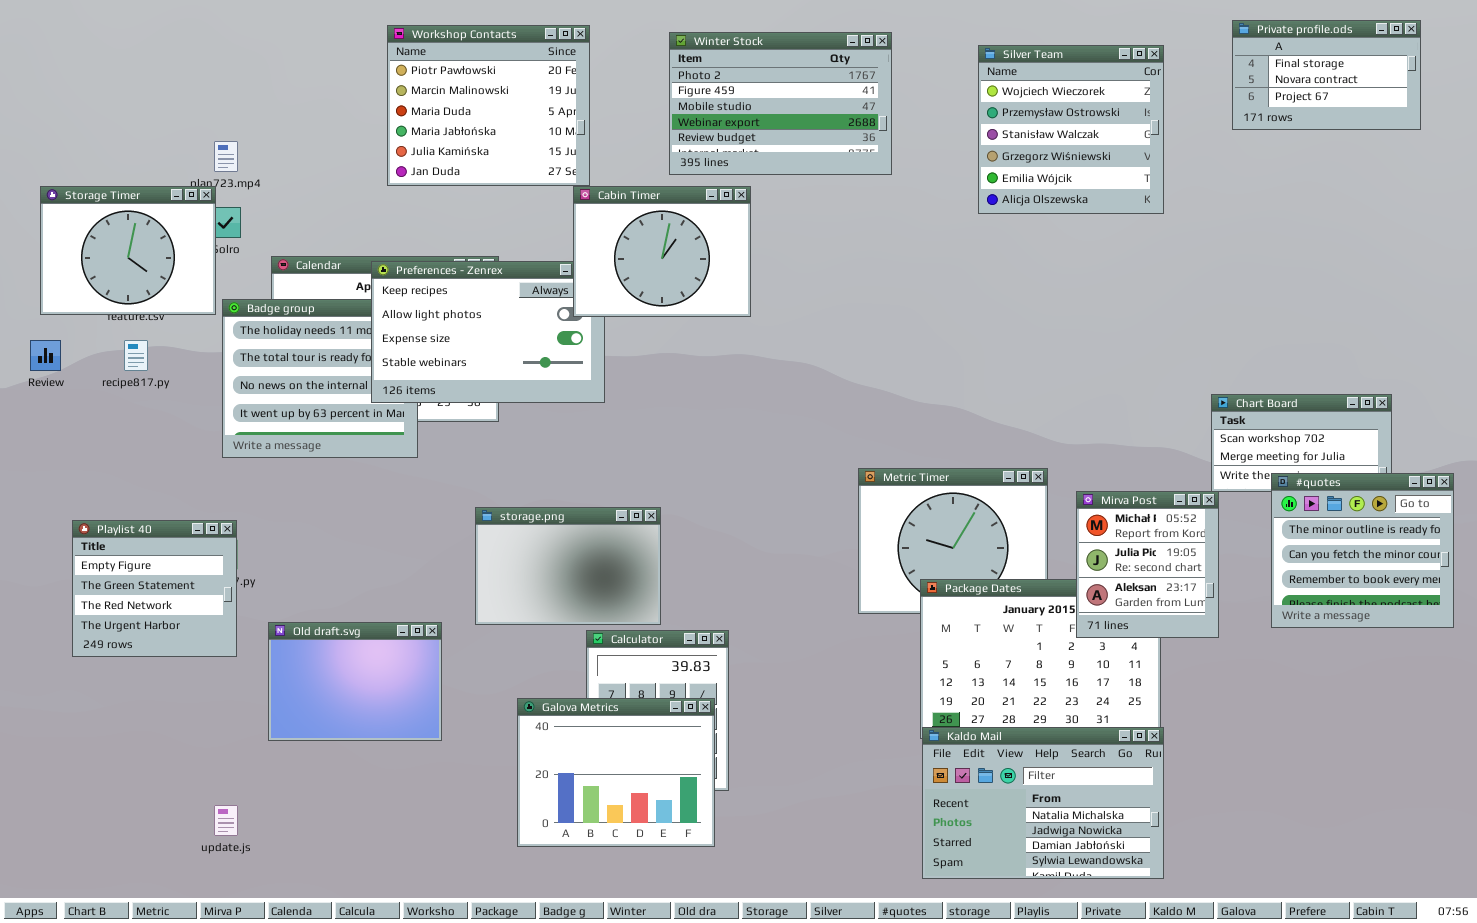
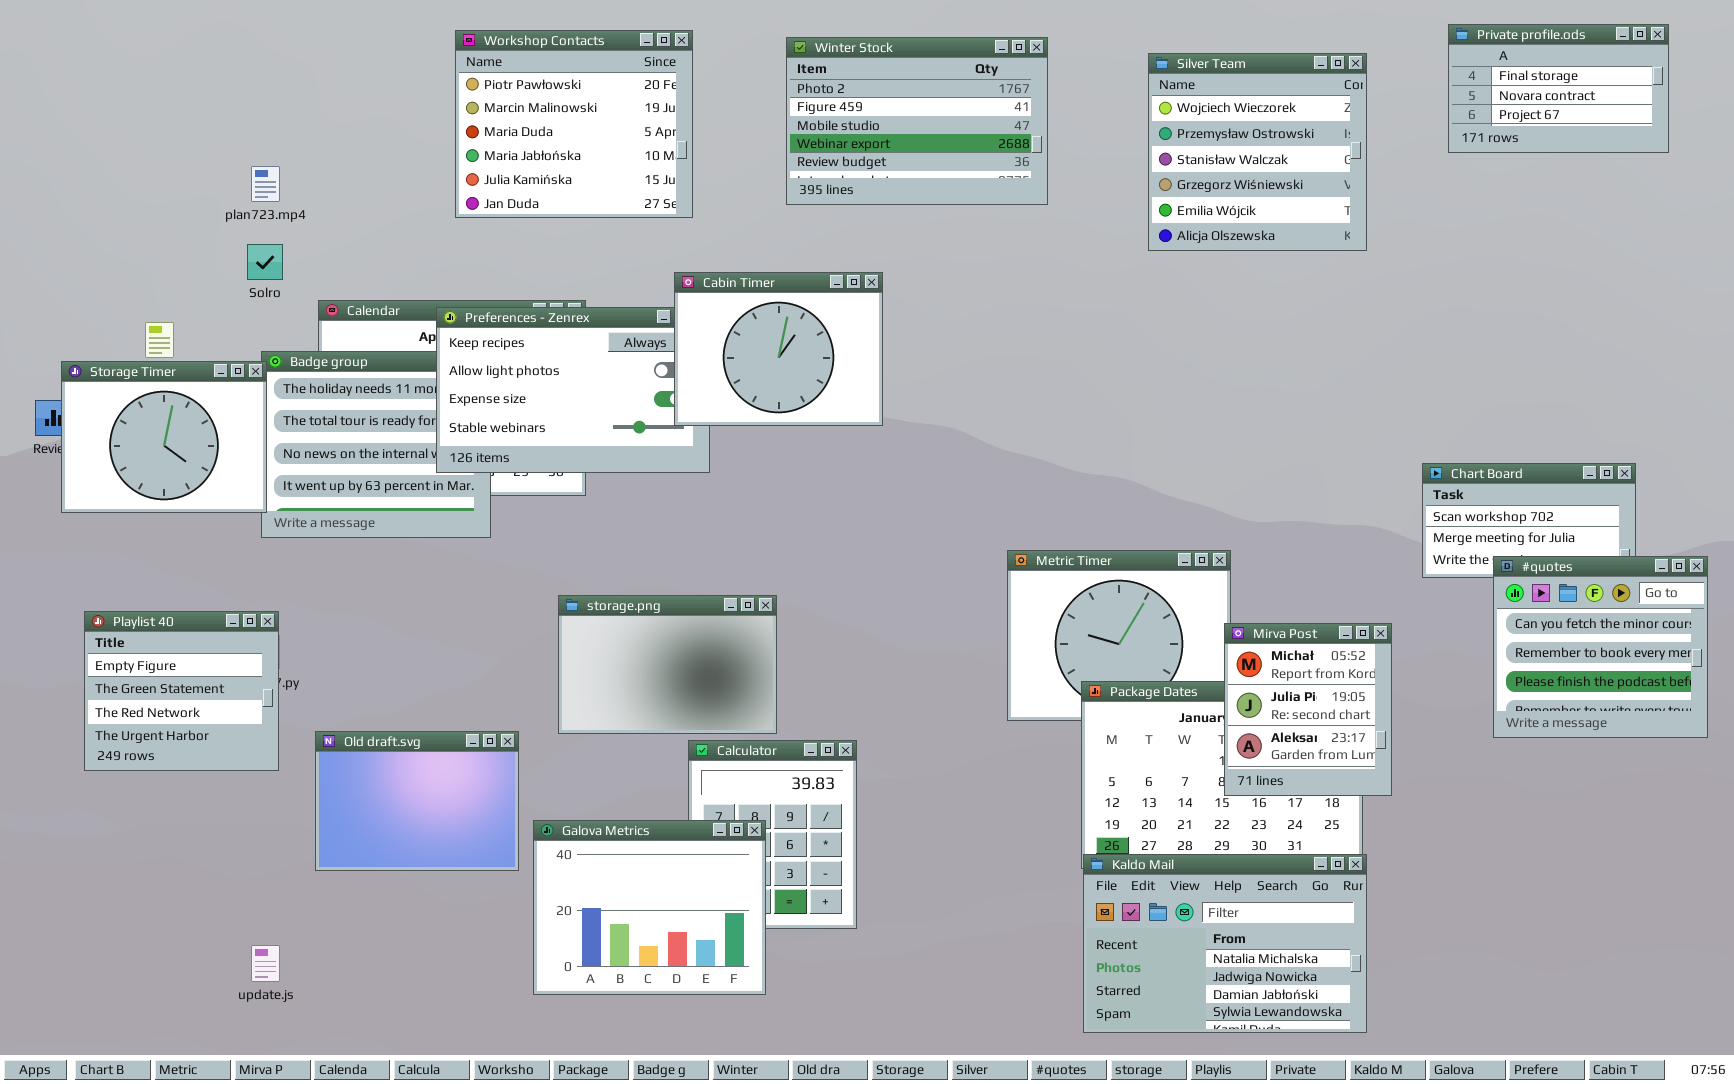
Storage Timer: [40,186,216,315] -> [61,361,267,513], moved
Cabin Timer: [573,186,751,317] -> [674,272,883,426], moved
#quotes: [1271,473,1454,628] -> [1493,556,1708,738], scrolled down 1 row
Mirva Post: [1076,491,1219,638] -> [1224,623,1392,796], moved
Galova Metrics: [517,698,715,847] -> [533,820,766,995], moved

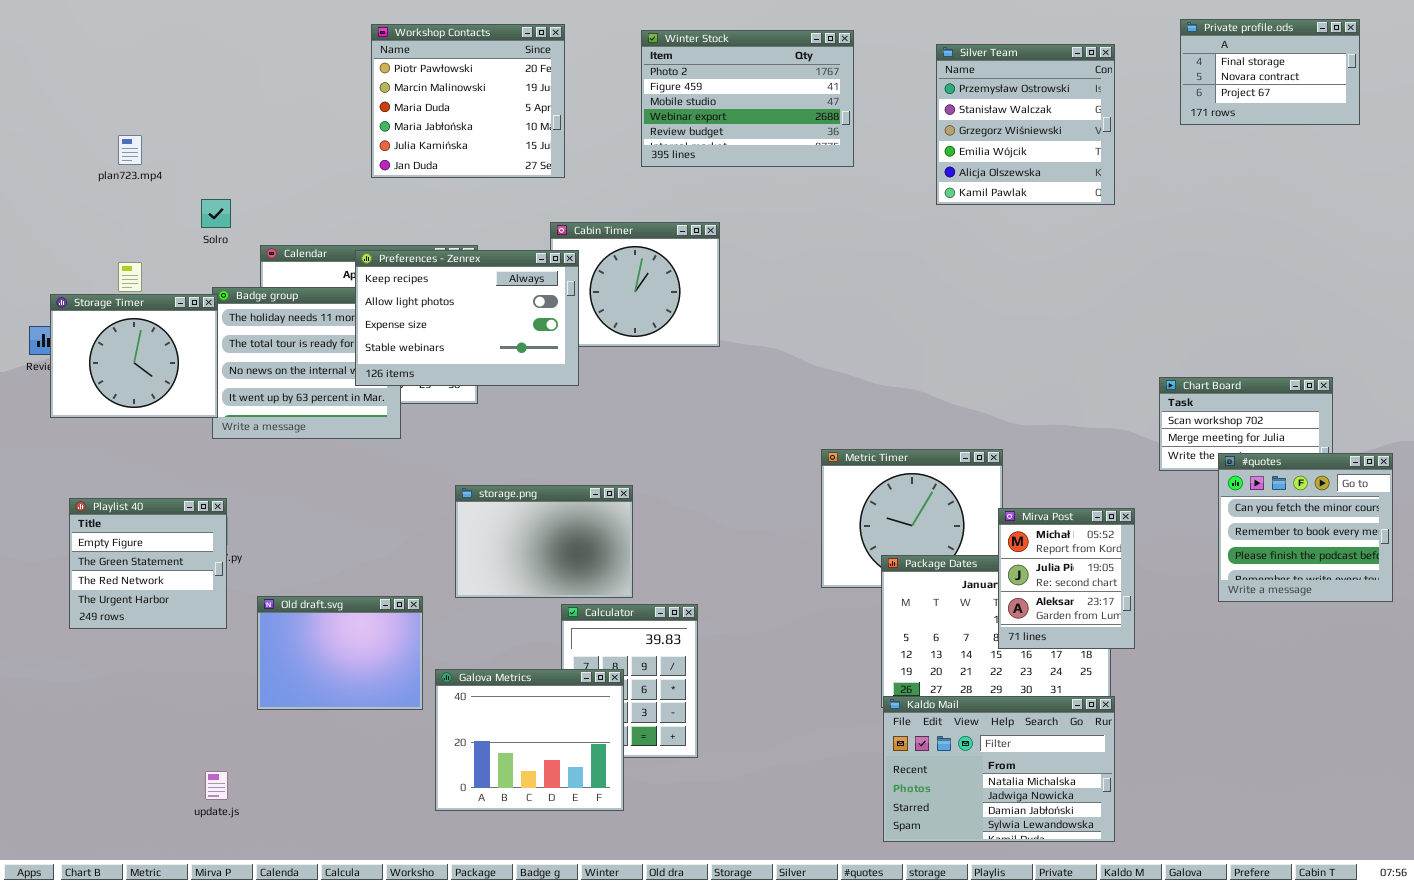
Silver Team: [1148,53,1367,251] -> [936,44,1115,205], scrolled down 1 row
plan723.mp4: [251,166,280,202] -> [118,135,142,165], moved
Preferences - Zenrex: [436,307,710,473] -> [355,250,579,386], raised

